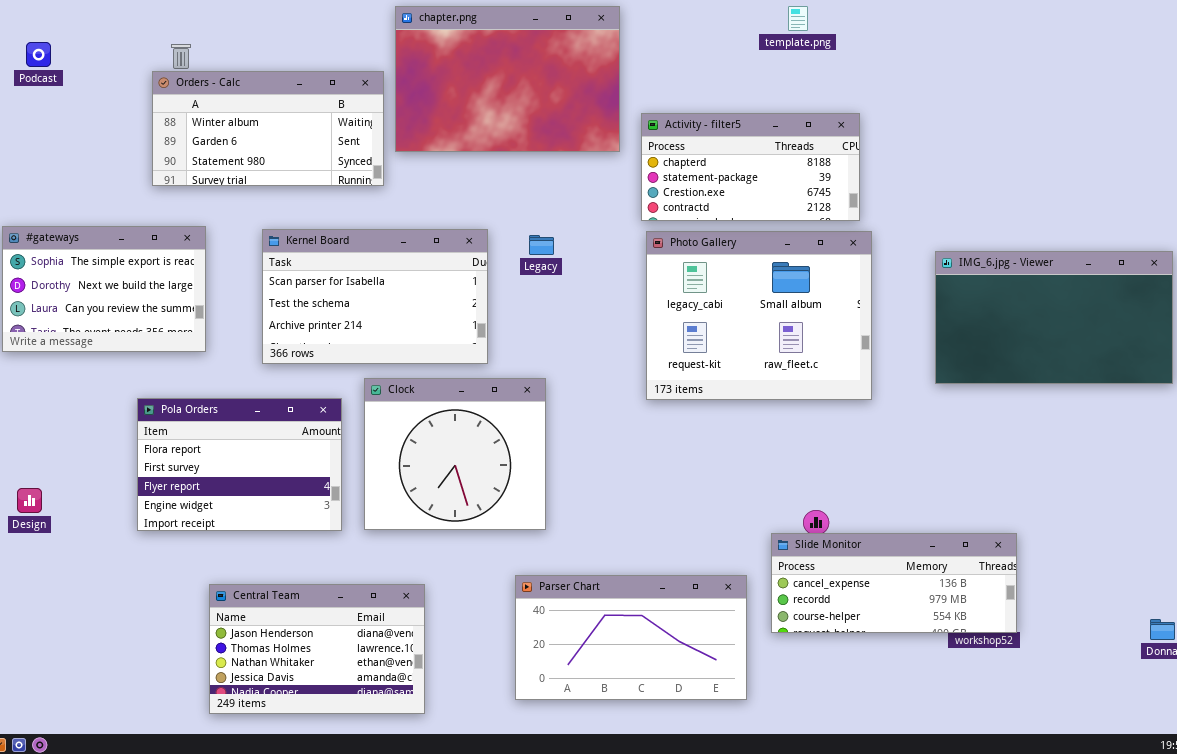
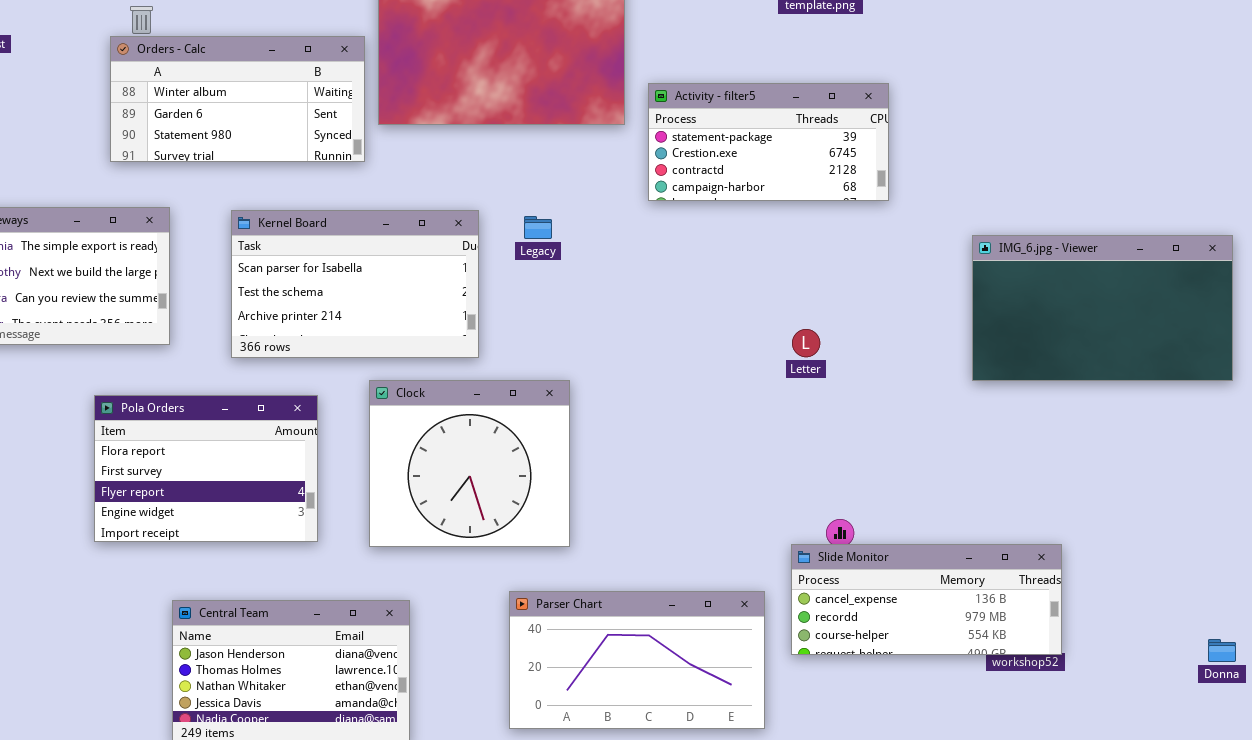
Activity - filter5: [641,113,860,221] -> [648,83,889,201], scrolled down 1 row
Photo Gallery: [646,231,872,400] -> none, closed
Clock: [364,378,546,530] -> [369,380,570,547], moved

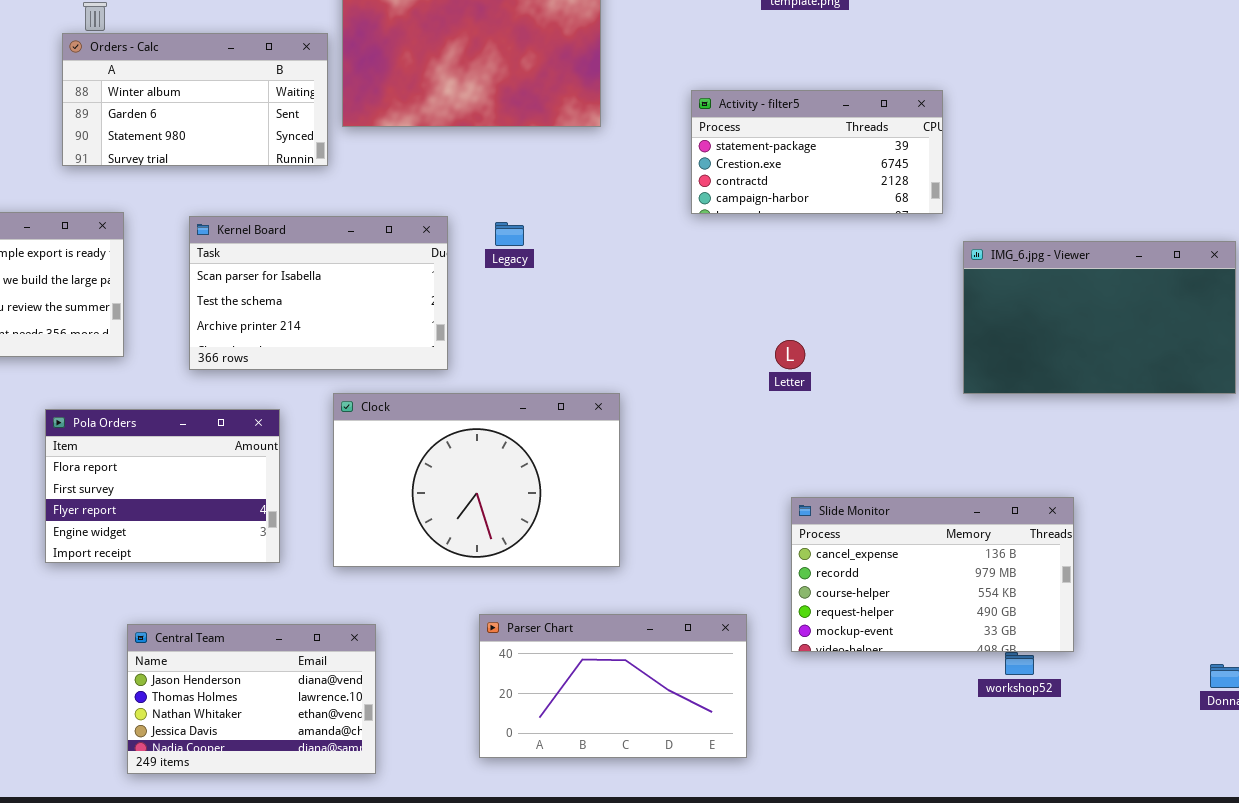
Activity - filter5: [648,83,889,201] -> [691,90,943,214], moved
Clock: [369,380,570,547] -> [333,393,620,567], resized
Slide Monitor: [791,544,1062,655] -> [791,497,1074,652], moved, resized

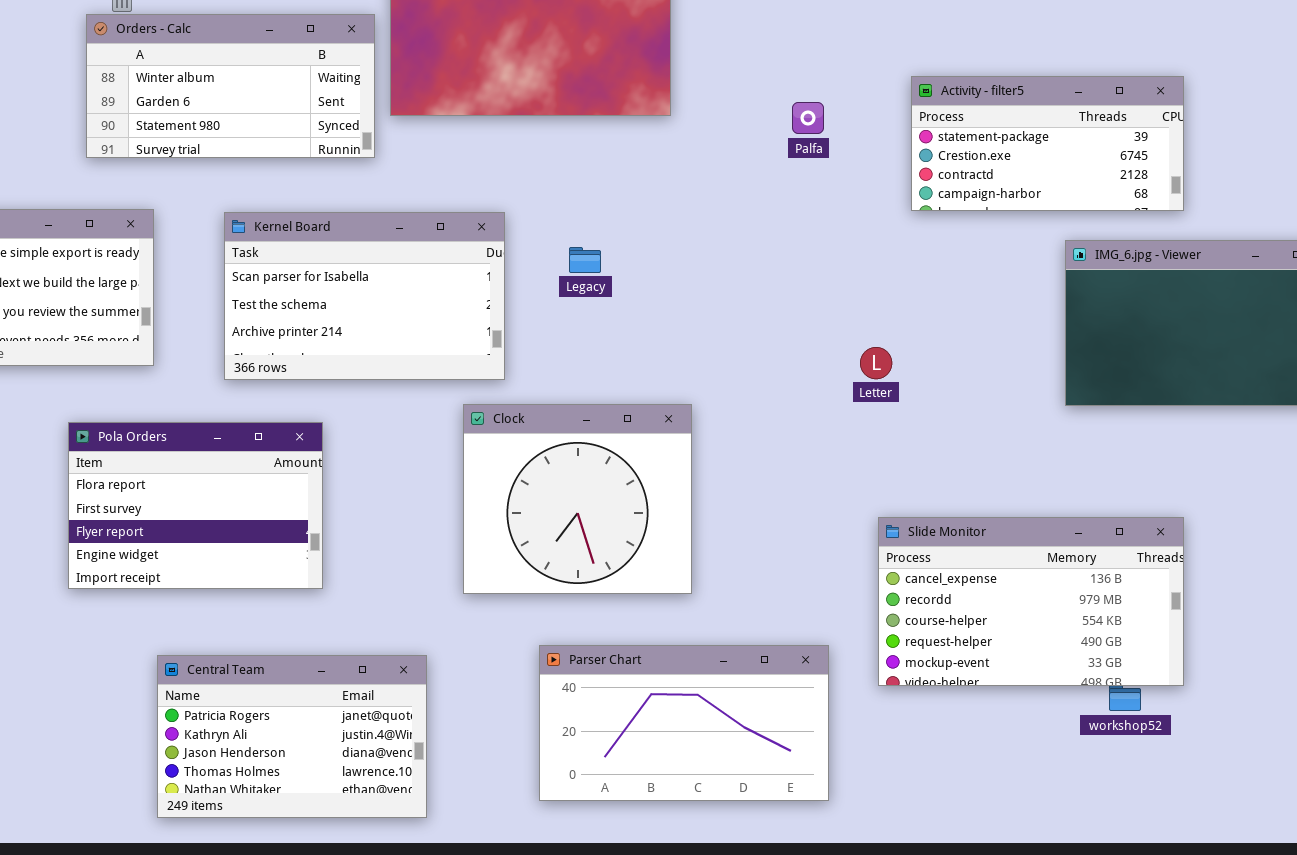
Activity - filter5: [691,90,943,214] -> [911,76,1184,211], moved
Legacy: [495,222,524,246] -> [569,247,601,273], moved
Clock: [333,393,620,567] -> [463,404,692,594], resized
Central Team: [127,624,376,774] -> [157,655,427,818], scrolled up 2 rows

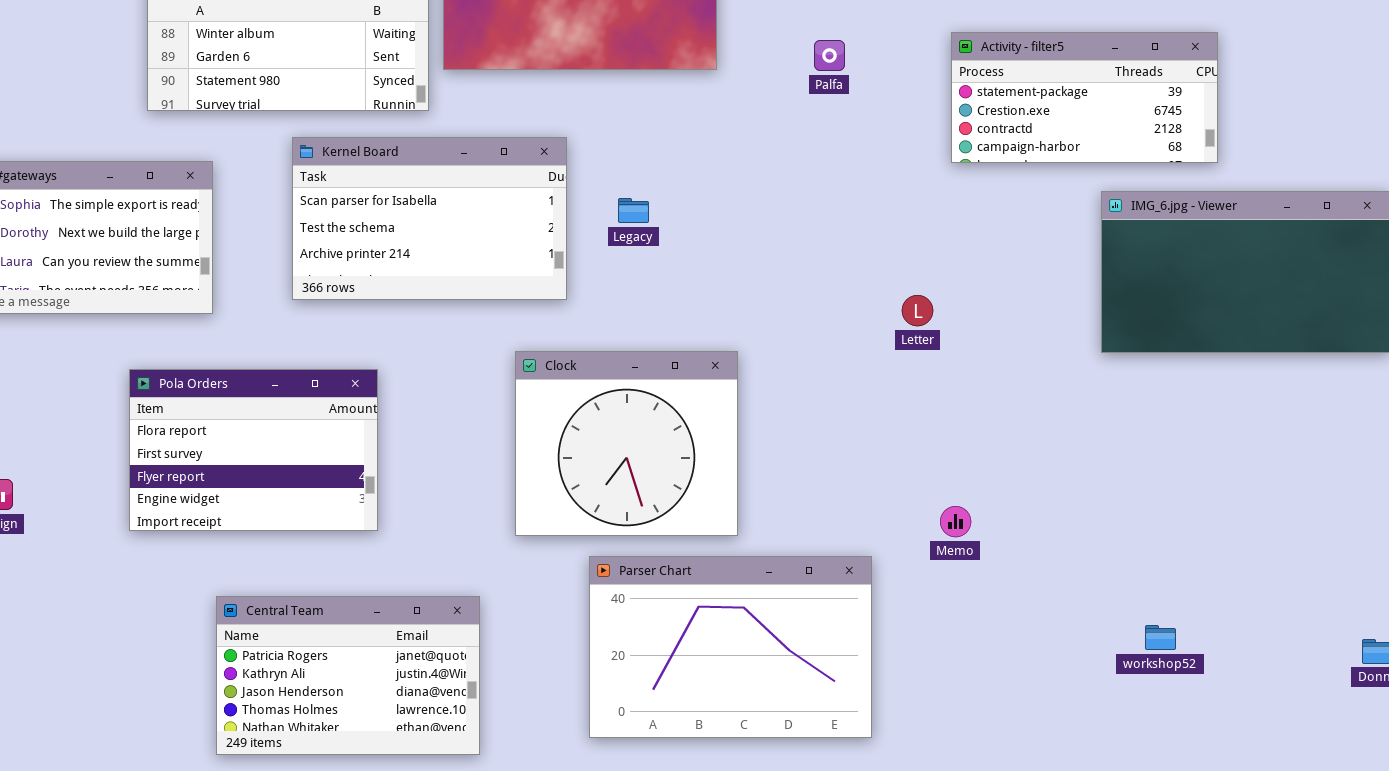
Palfa: [792,102,824,134] -> [814,40,845,71], moved
Kernel Board: [224,212,505,380] -> [292,137,567,300], moved
Slide Monitor: [878,517,1184,686] -> none, closed
Parser Chart: [539,645,829,801] -> [589,556,872,738], resized

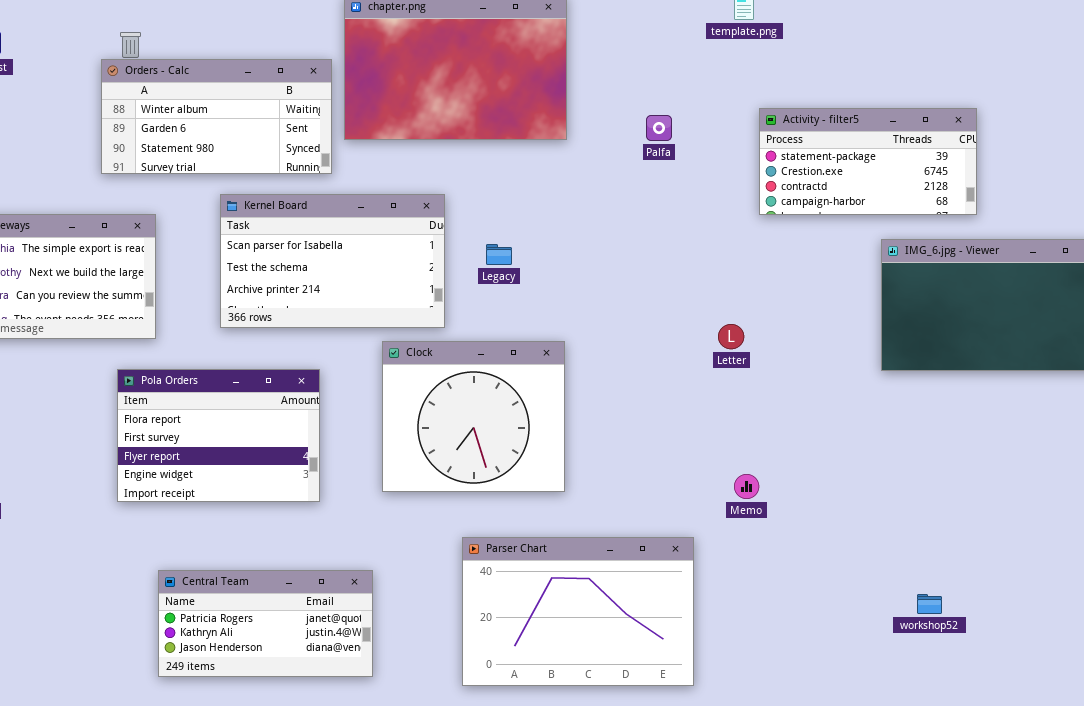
Clock: [515,351,738,536] -> [382,341,565,492], moved
Pola Orders: [129,369,378,531] -> [117,369,320,502], moved
Memo: [940,506,971,537] -> [734,474,759,499], moved
Central Team: [216,596,480,755] -> [158,570,373,677], resized

